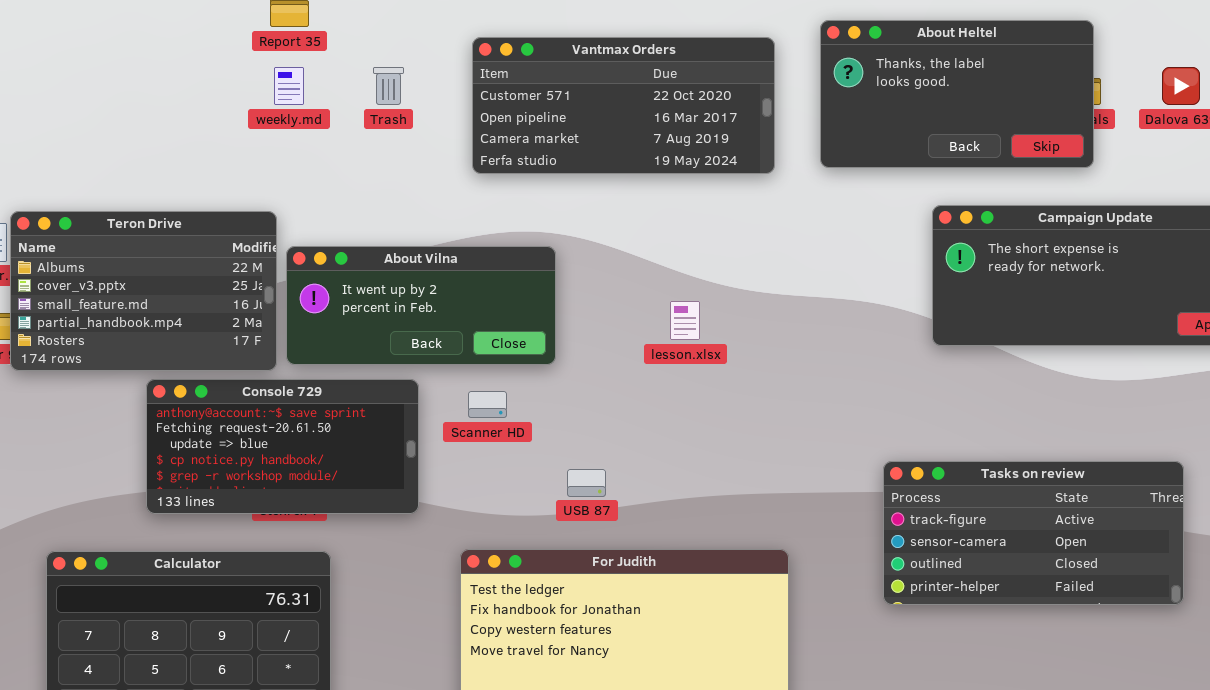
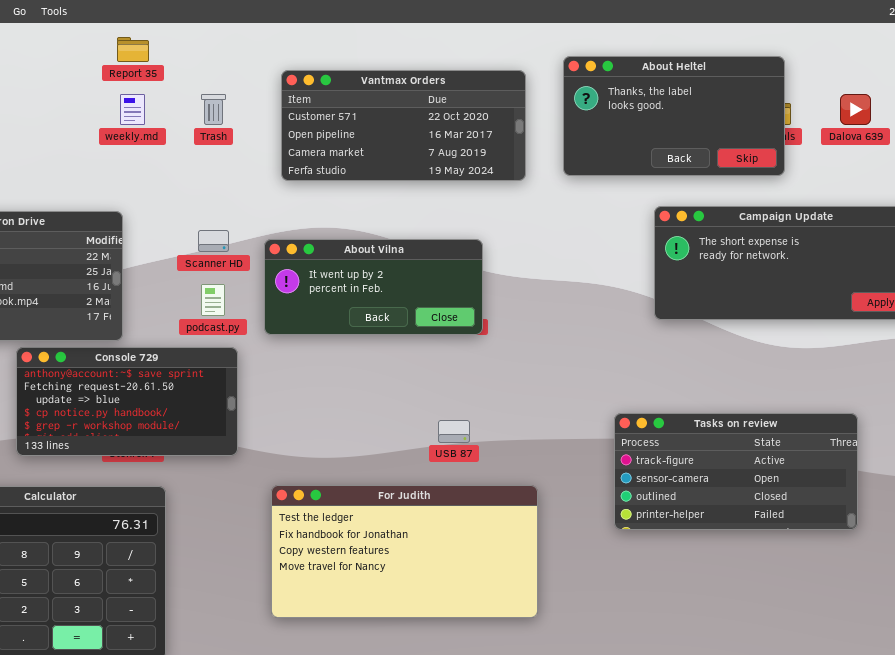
About Vilna: [286,246,556,365] -> [264,239,483,335], moved
Scanner HD: [468,391,507,418] -> [198,230,229,252], moved
USB 87: [567,469,606,497] -> [438,420,470,443], moved

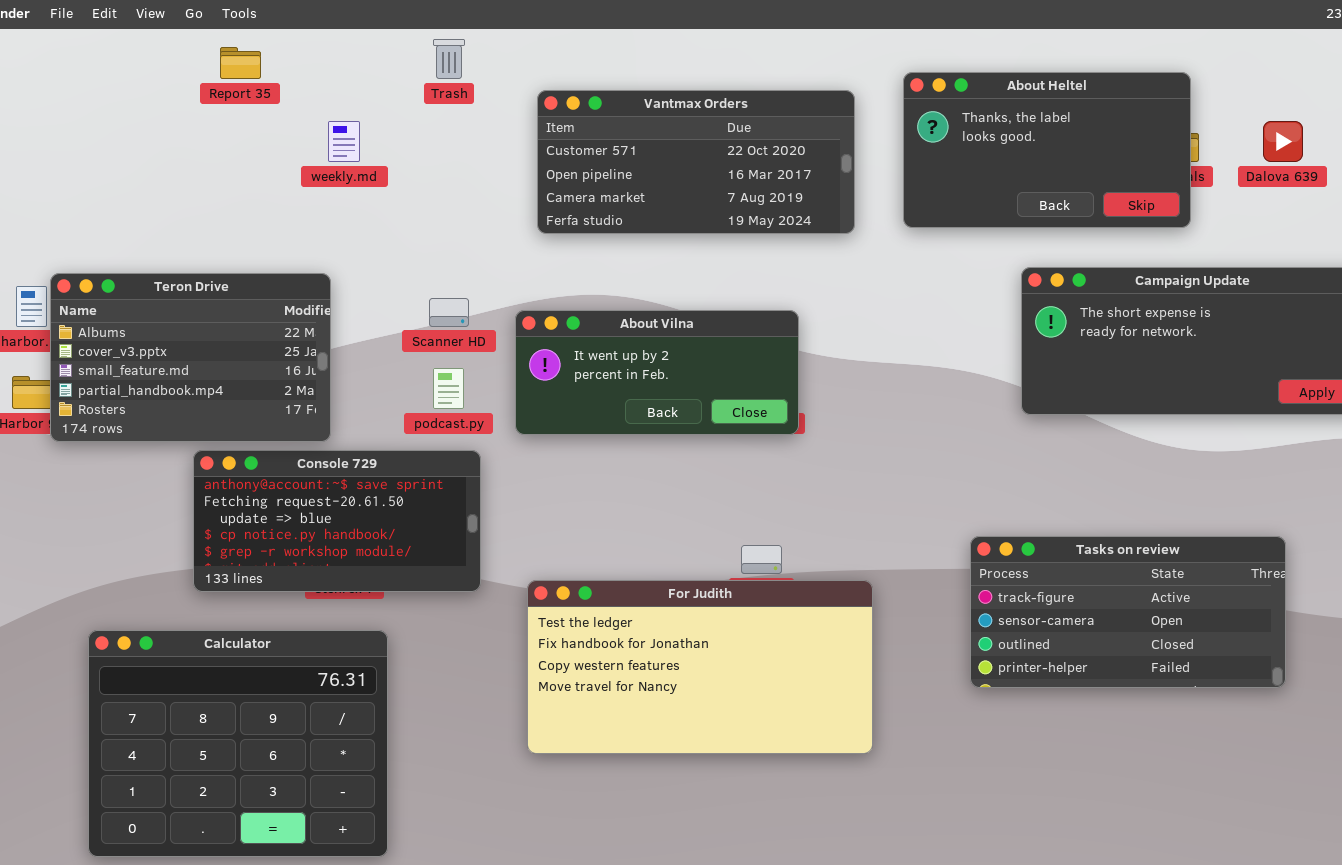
Report 35: [117,37,149,62] -> [220,47,261,79], moved
Trash: [201,94,226,125] -> [433,39,465,79], moved
For Judith: [271,485,538,618] -> [527,580,873,754], moved

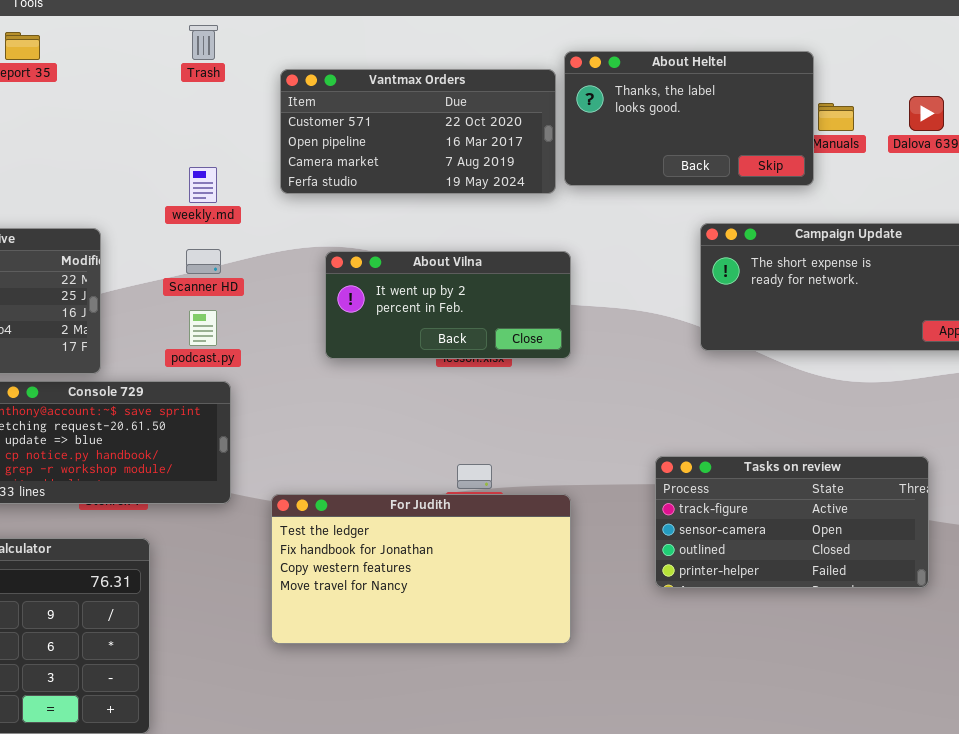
About Heltel: [903,72,1191,228] -> [564,51,814,186], moved
weekly.md: [328,121,360,162] -> [189,167,217,203], moved
About Vilna: [515,310,799,435] -> [325,251,571,359], moved

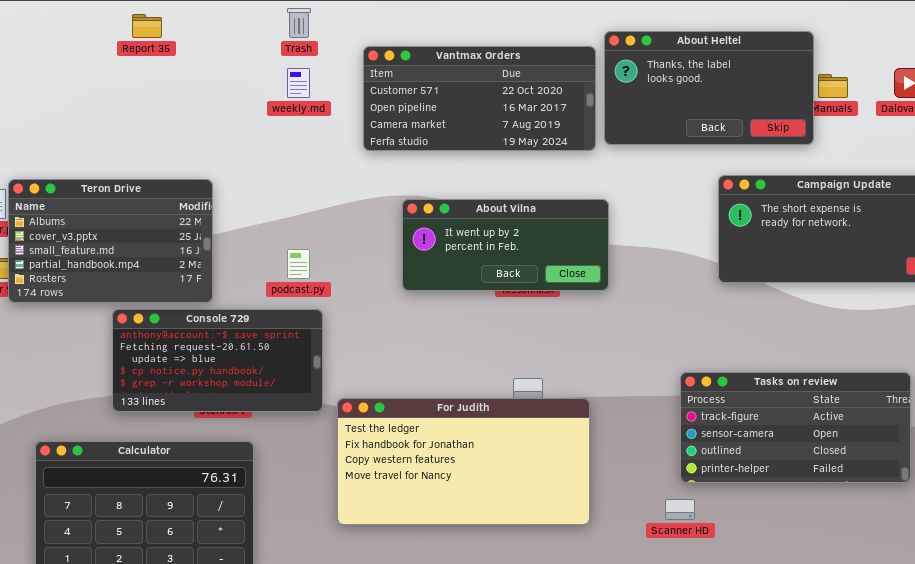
weekly.md: [189,167,217,203] -> [287,68,310,98], moved
Scanner HD: [186,249,221,274] -> [665,499,695,520], moved
For Judith: [271,494,571,644] -> [337,398,590,525], moved

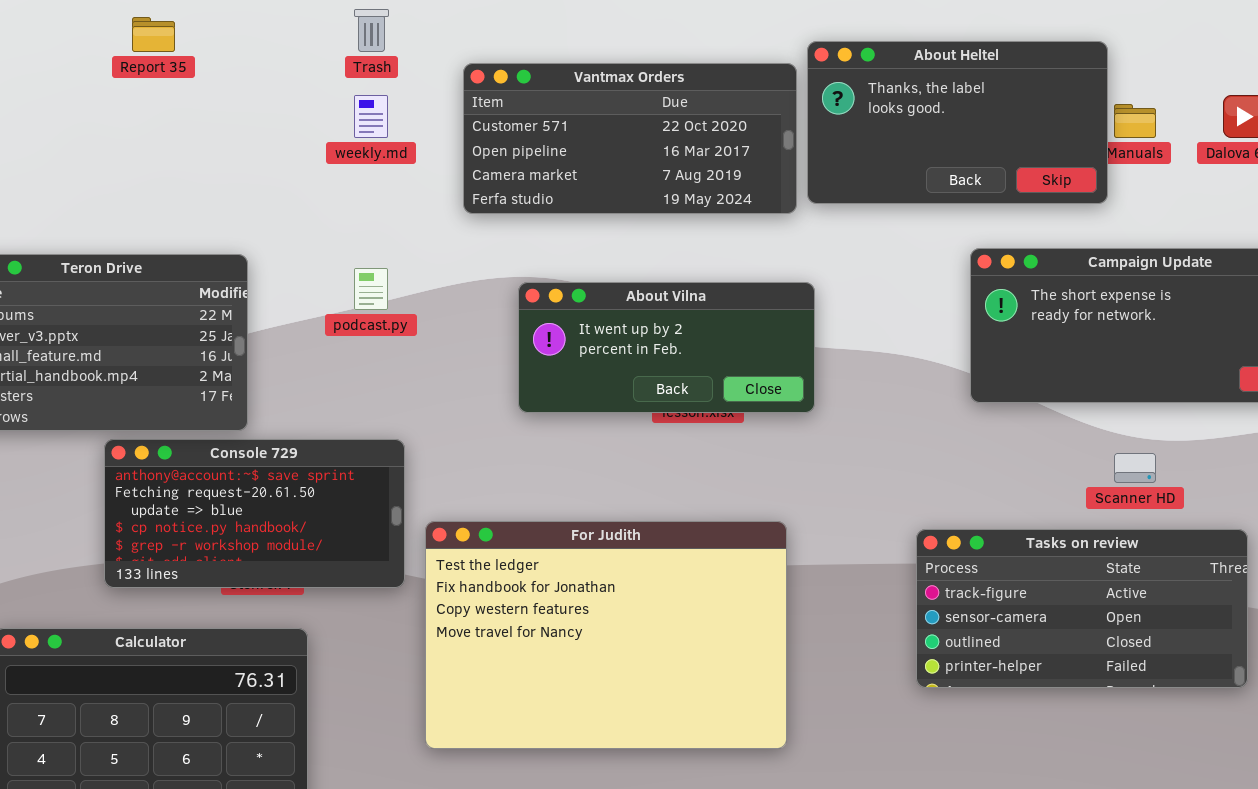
podcast.py: [287,249,310,279] -> [354,268,388,310], moved
For Judith: [337,398,590,525] -> [425,521,787,749], resized
Scanner HD: [665,499,695,520] -> [1114,453,1156,483], moved

